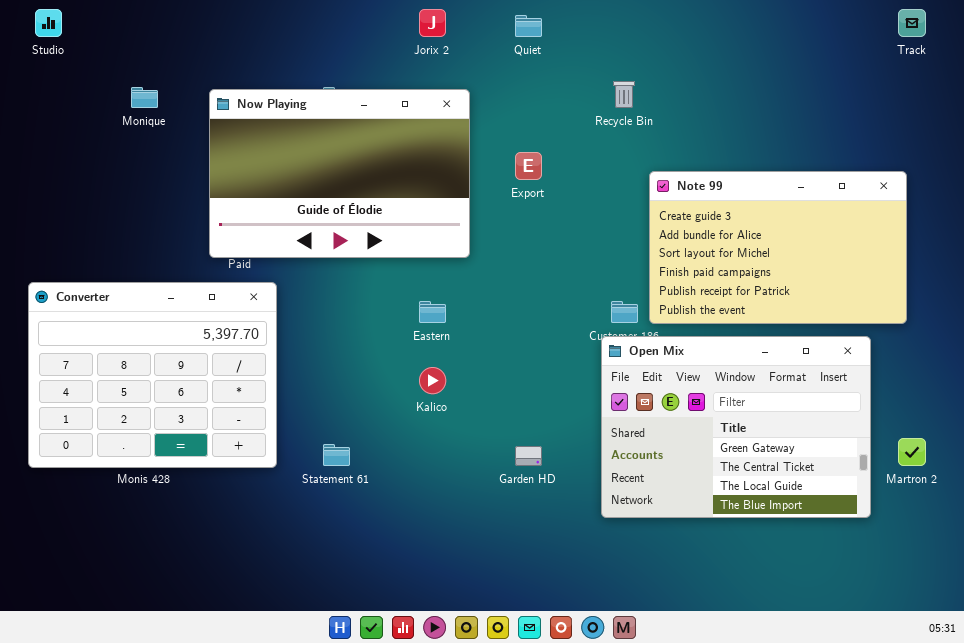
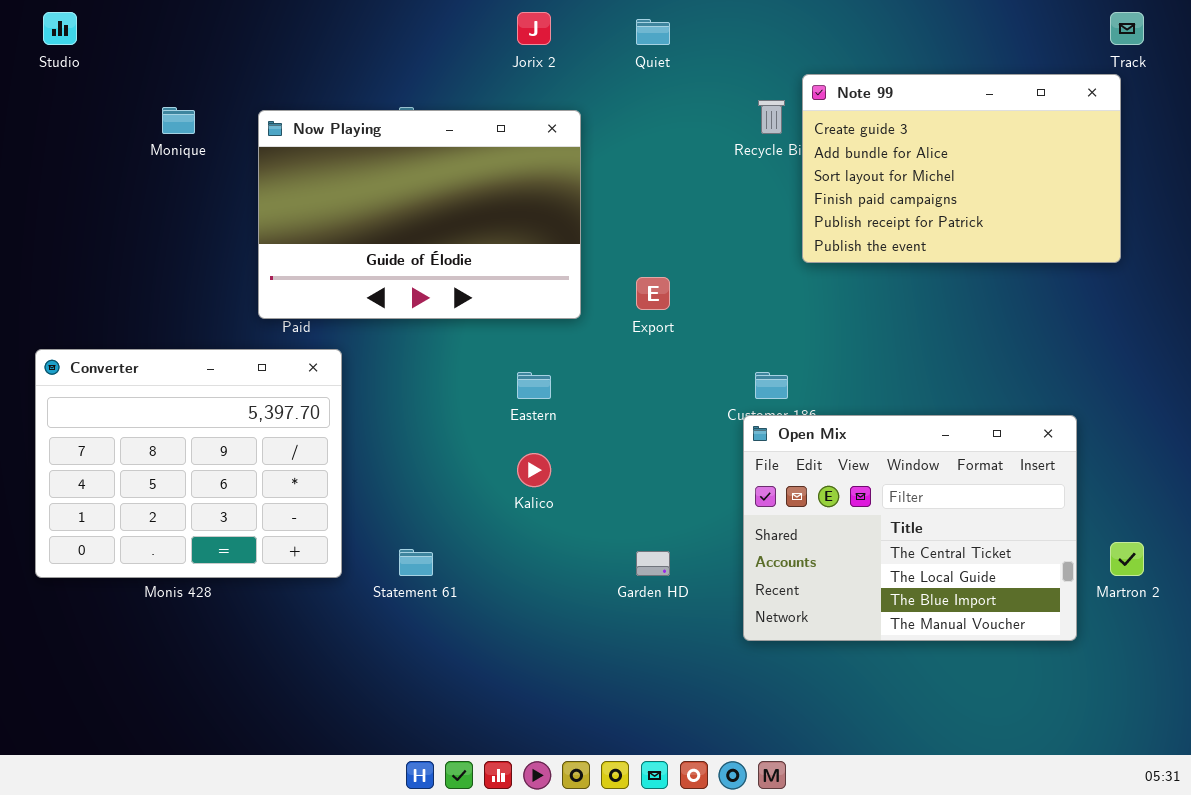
Export: [515,152,542,180] -> [636,277,670,310], moved
Note 99: [649,171,907,324] -> [802,74,1121,263], moved
Open Mix: [601,336,871,518] -> [743,415,1077,641], scrolled down 1 row

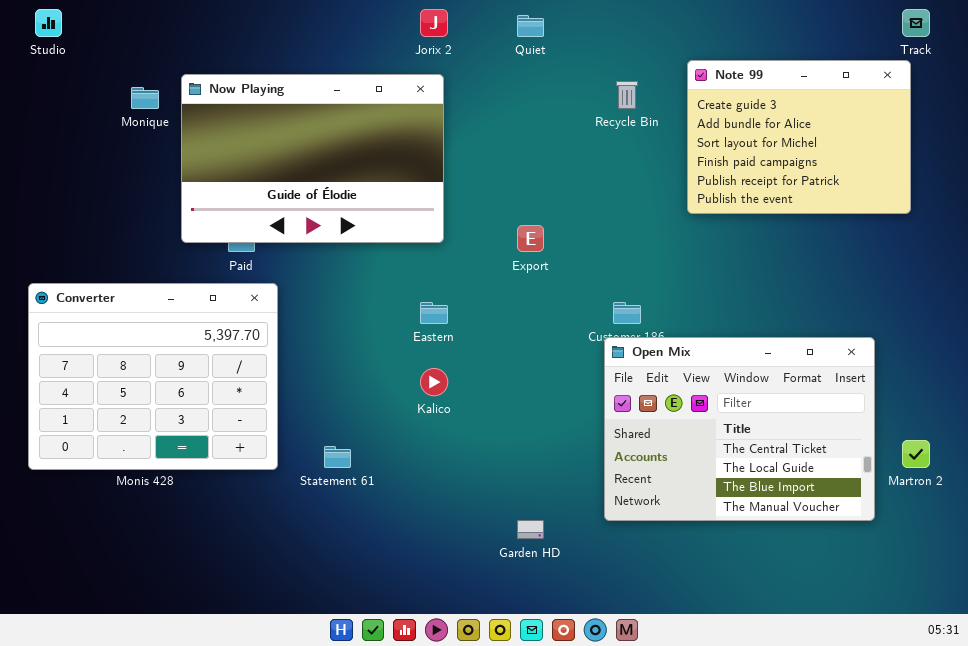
Note 99: [802,74,1121,263] -> [687,60,911,214], resized
Now Playing: [258,110,581,319] -> [181,74,444,243], moved
Garden HD: [636,551,670,576] -> [517,520,544,539], moved

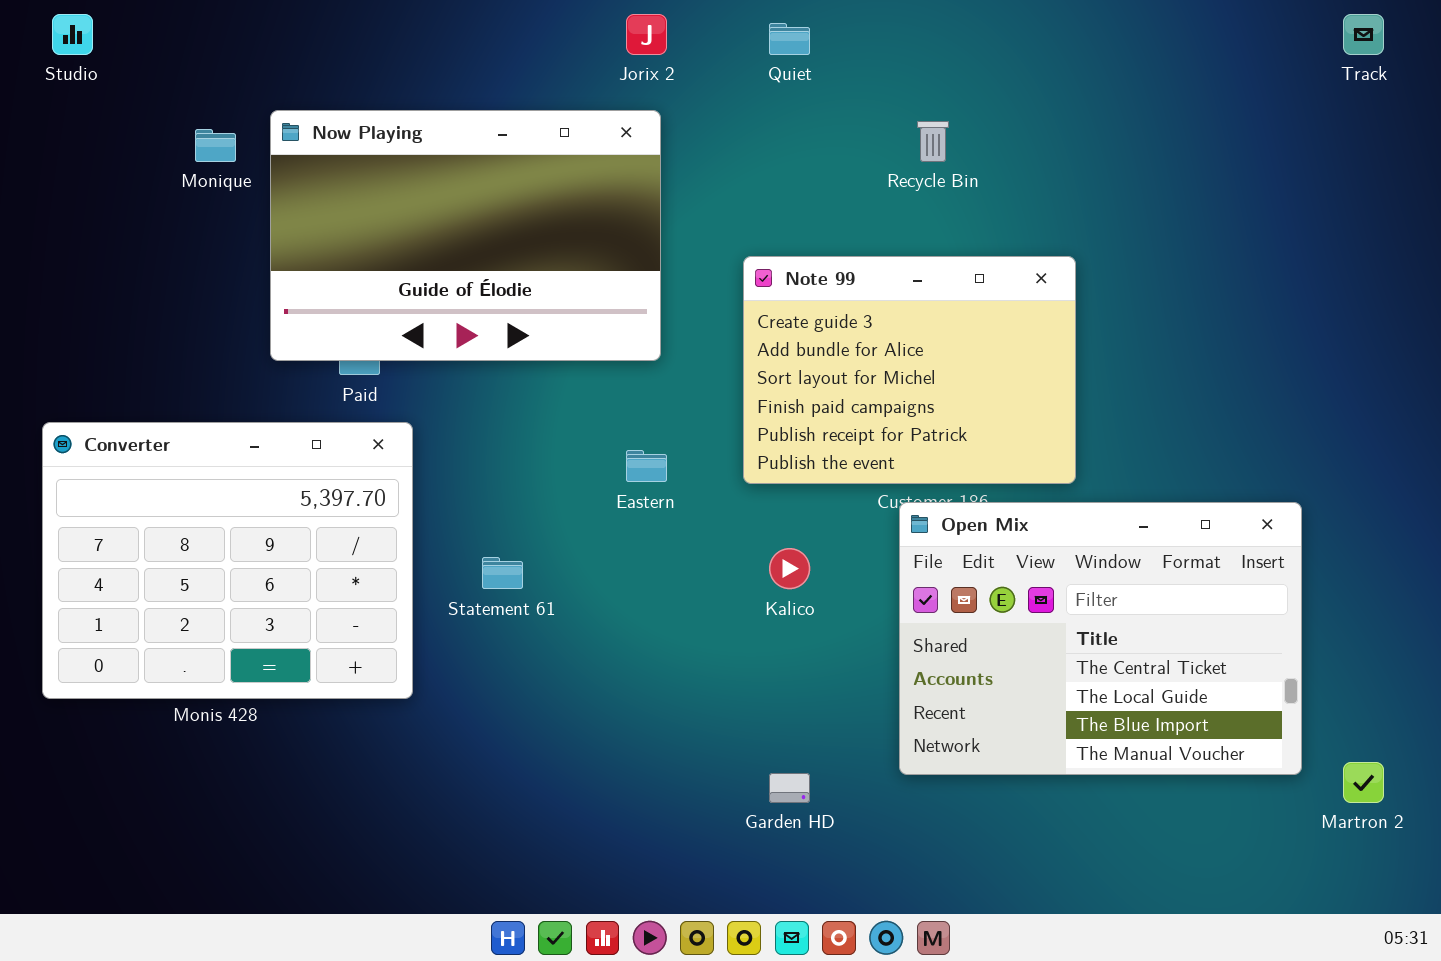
Note 99: [687,60,911,214] -> [743,256,1076,484], moved
Kalico: [420,368,448,396] -> [769,548,810,589], moved
Martron 2: [902,440,930,468] -> [1343,762,1384,803], moved
Statement 61: [324,446,351,468] -> [482,557,523,589], moved

